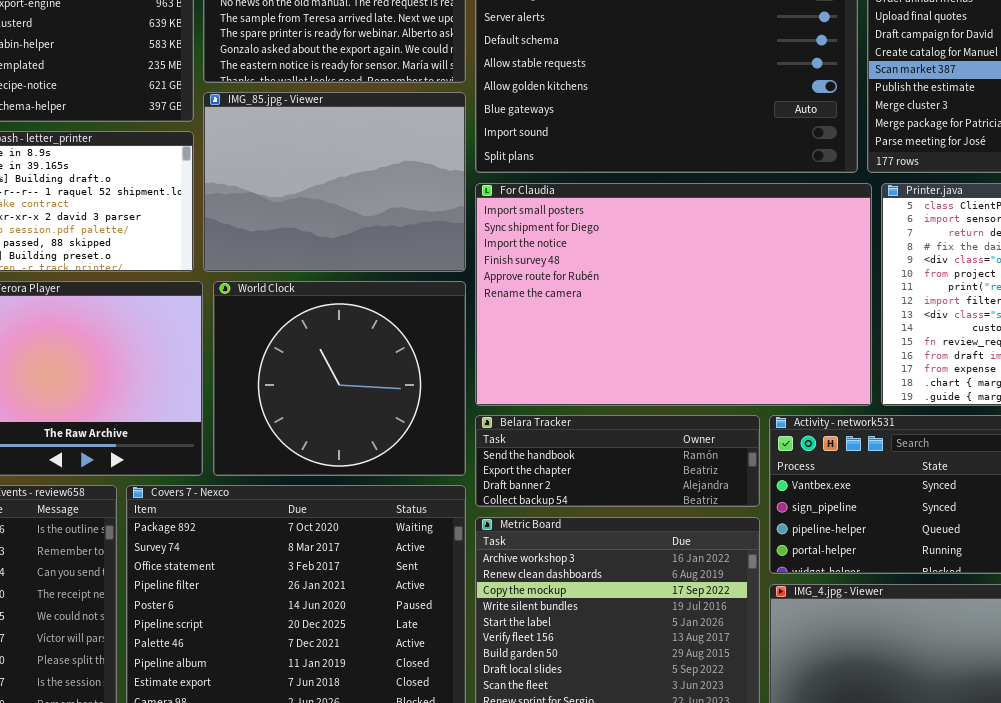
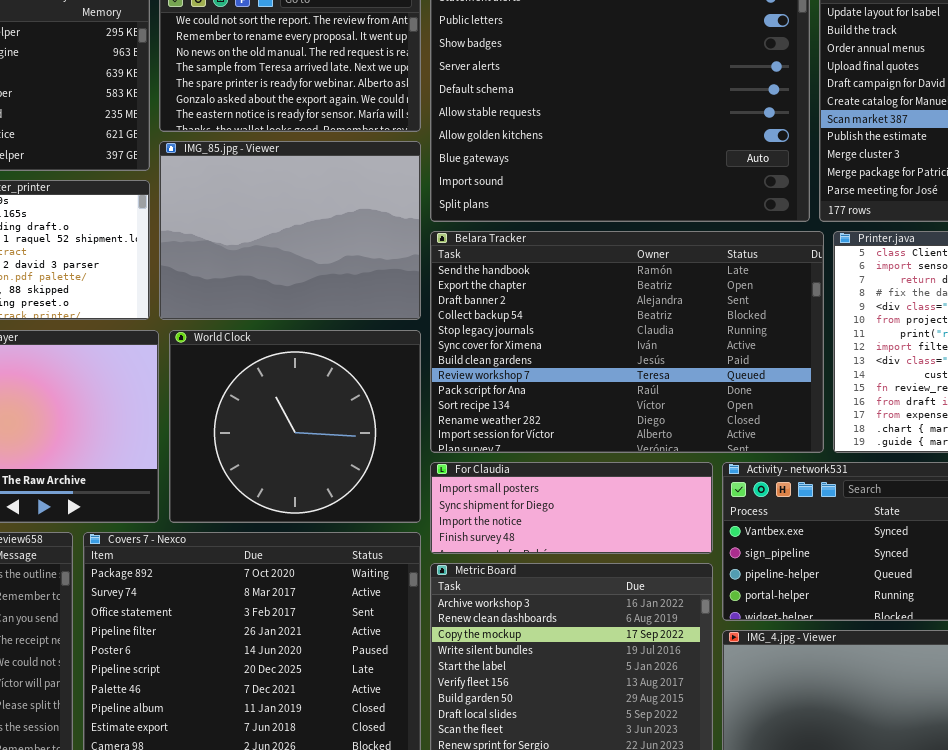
For Claudia: [475,183,872,406] -> [430,462,713,554], moved, resized
Belara Tracker: [475,415,760,507] -> [430,231,824,453], moved, resized

